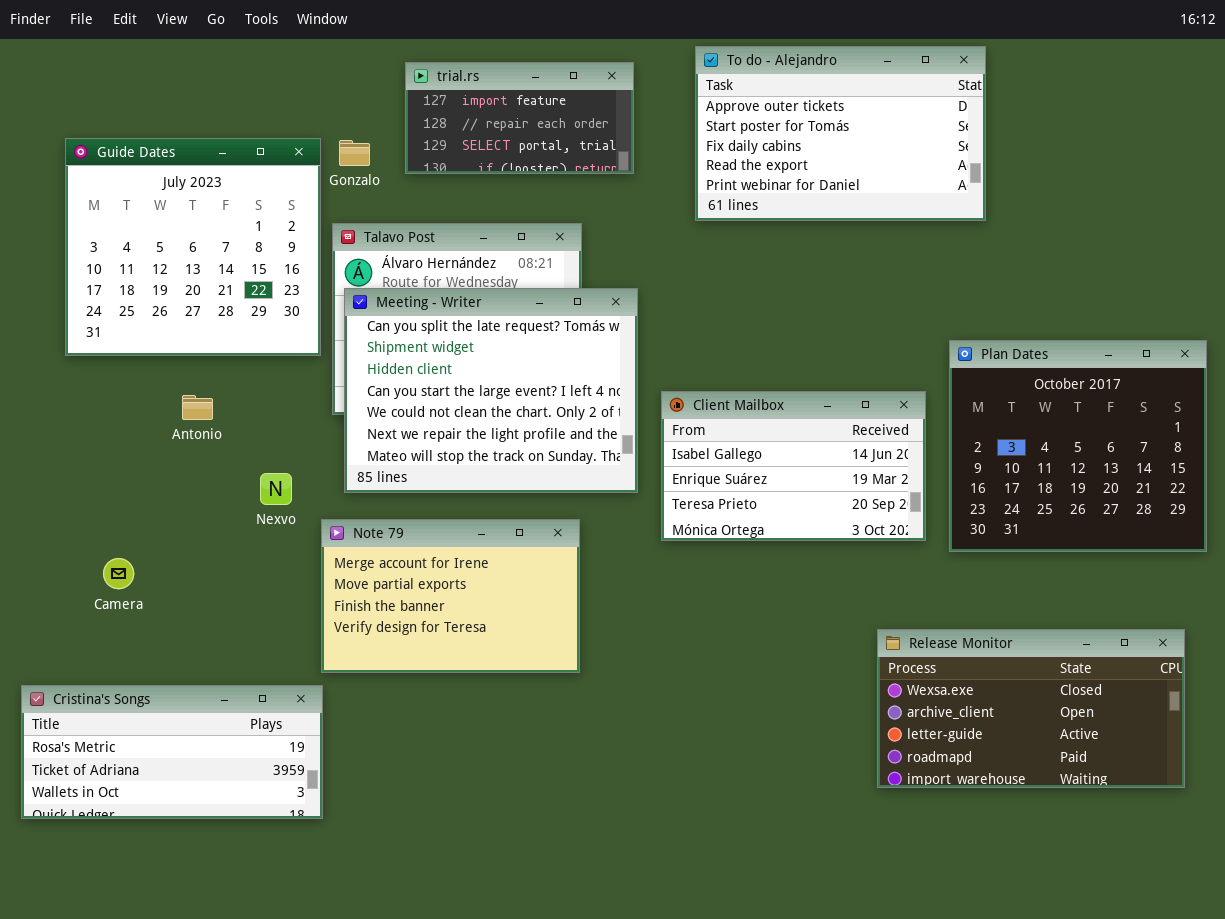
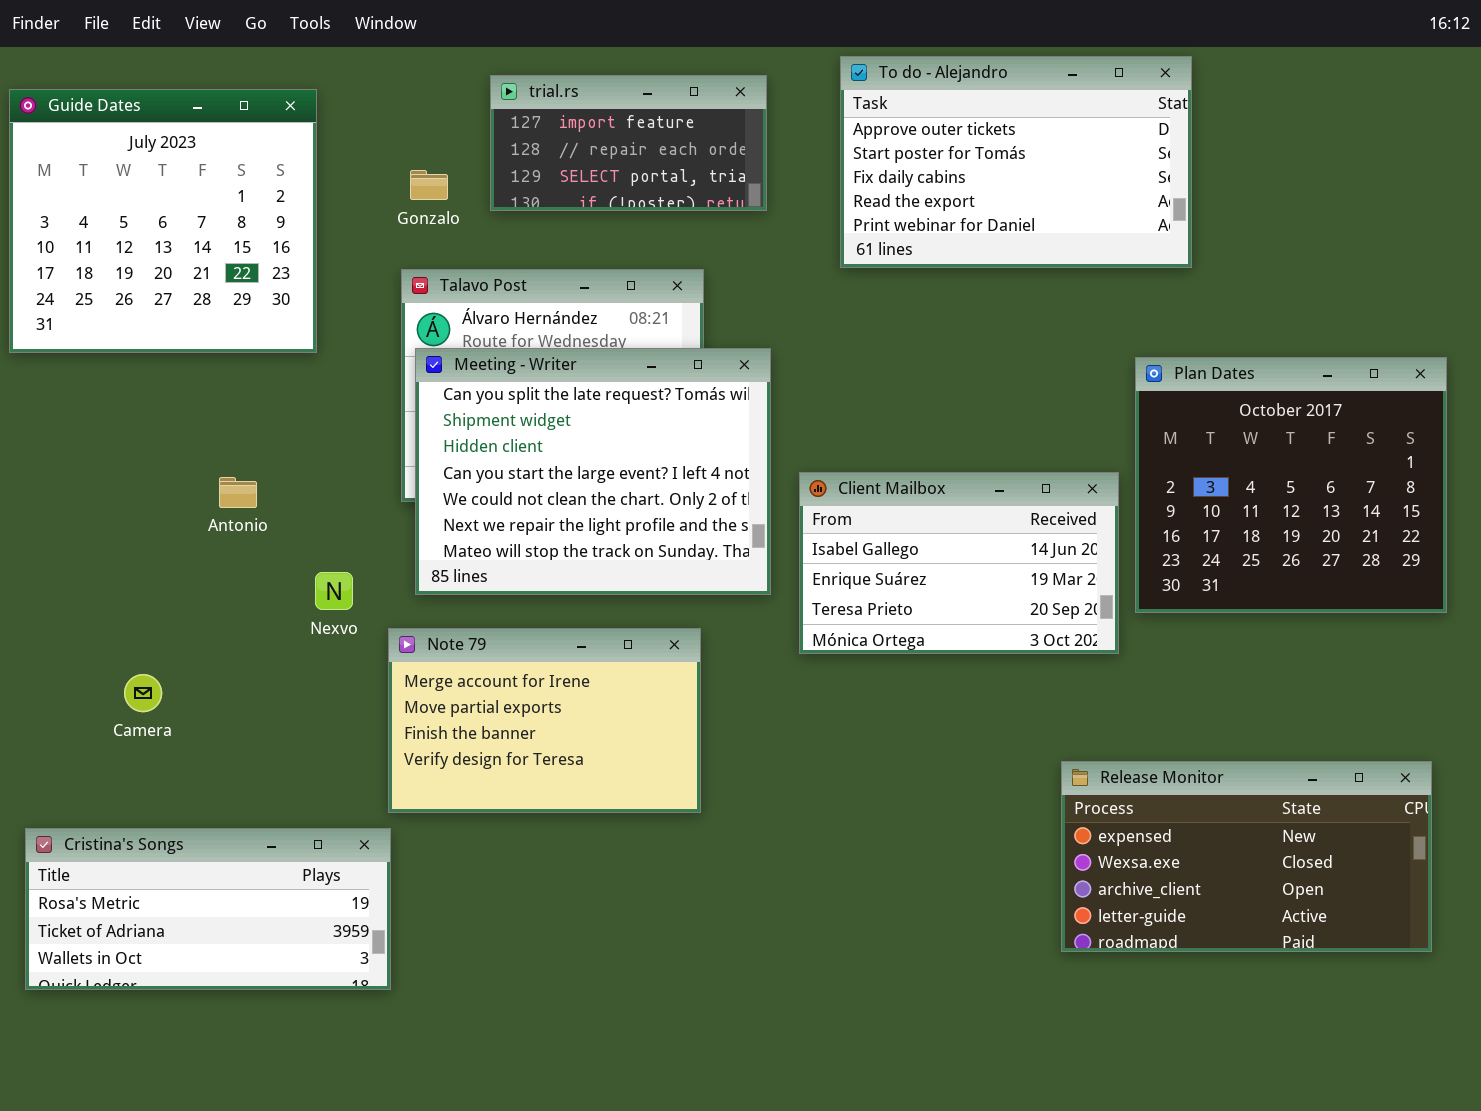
Guide Dates: [65,138,321,356] -> [9,89,317,353], moved
Plan Dates: [949,340,1207,552] -> [1135,357,1447,613], moved
Release Monitor: [877,629,1185,788] -> [1061,761,1432,952], scrolled up 1 row

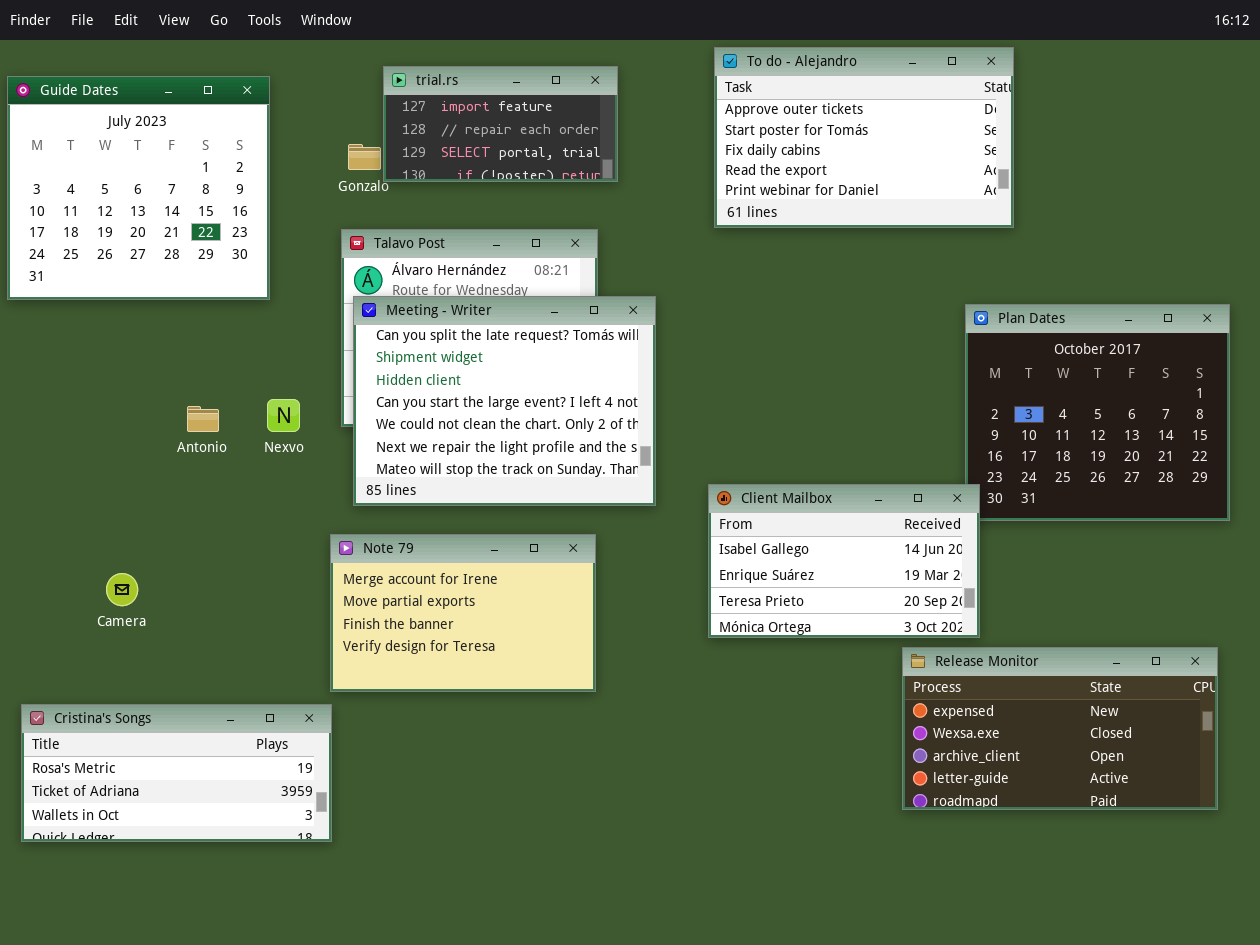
trial.rs: [490,75,767,211] -> [383,66,618,182], moved
Client Mailbox: [799,472,1119,654] -> [708,484,980,638], moved
Nexvo: [315,572,353,610] -> [267,399,300,432], moved

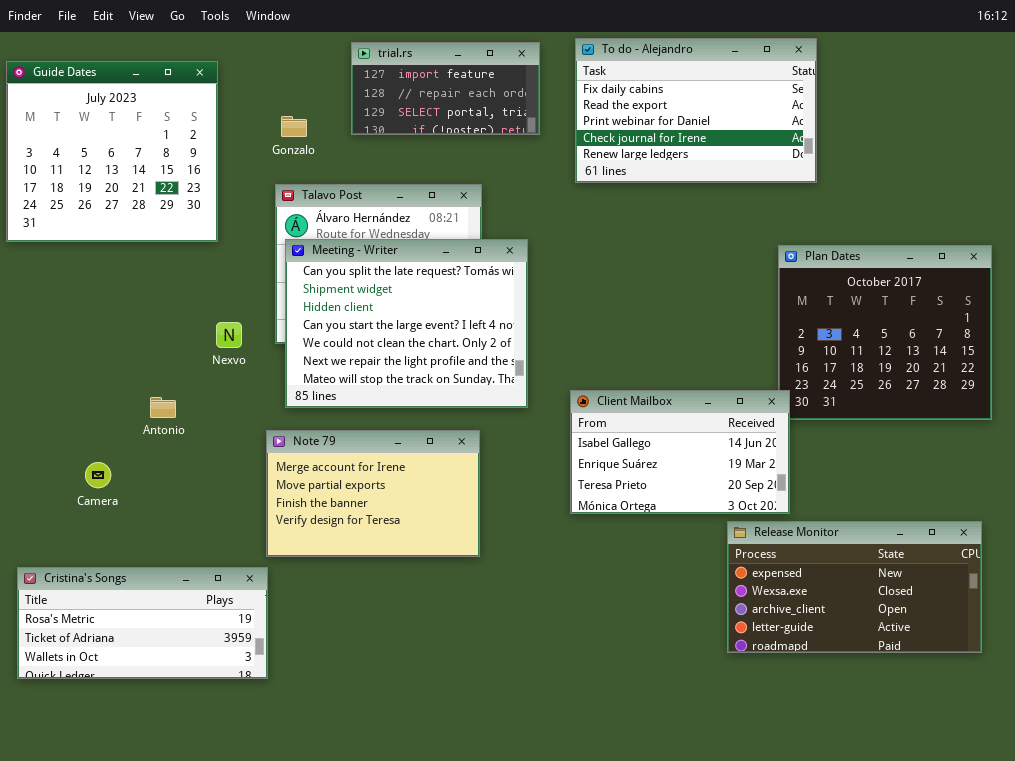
To do - Alejandro: [714,47,1014,228] -> [575,38,817,183], scrolled down 2 rows
trial.rs: [383,66,618,182] -> [351,42,540,135], moved
Antonio: [187,406,219,432] -> [150,397,176,418], moved

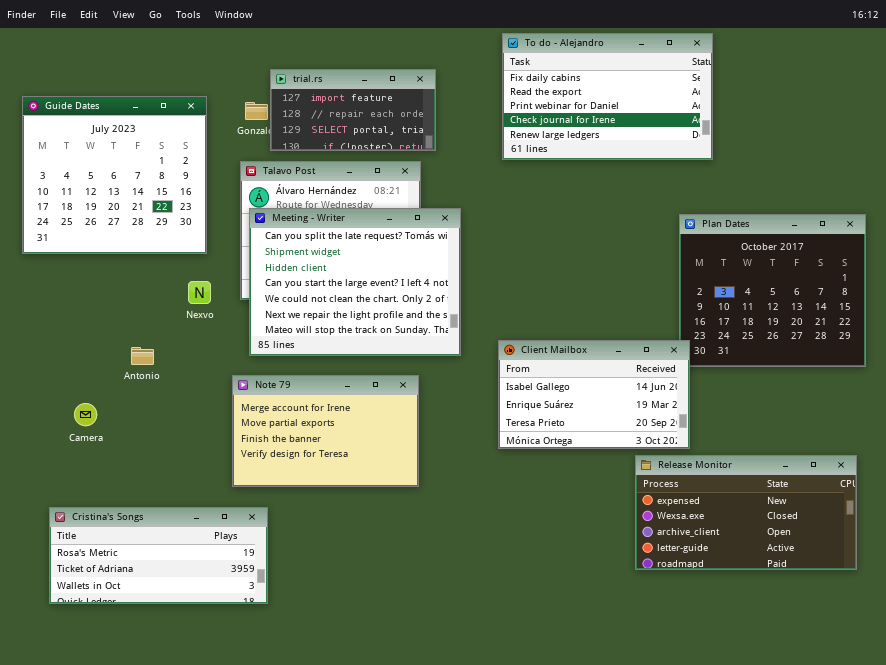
trial.rs: [351,42,540,135] -> [270,69,436,151], moved
Guide Dates: [6,61,218,242] -> [22,96,207,254], moved
Cristina's Songs: [17,567,268,679] -> [49,507,268,604], moved

